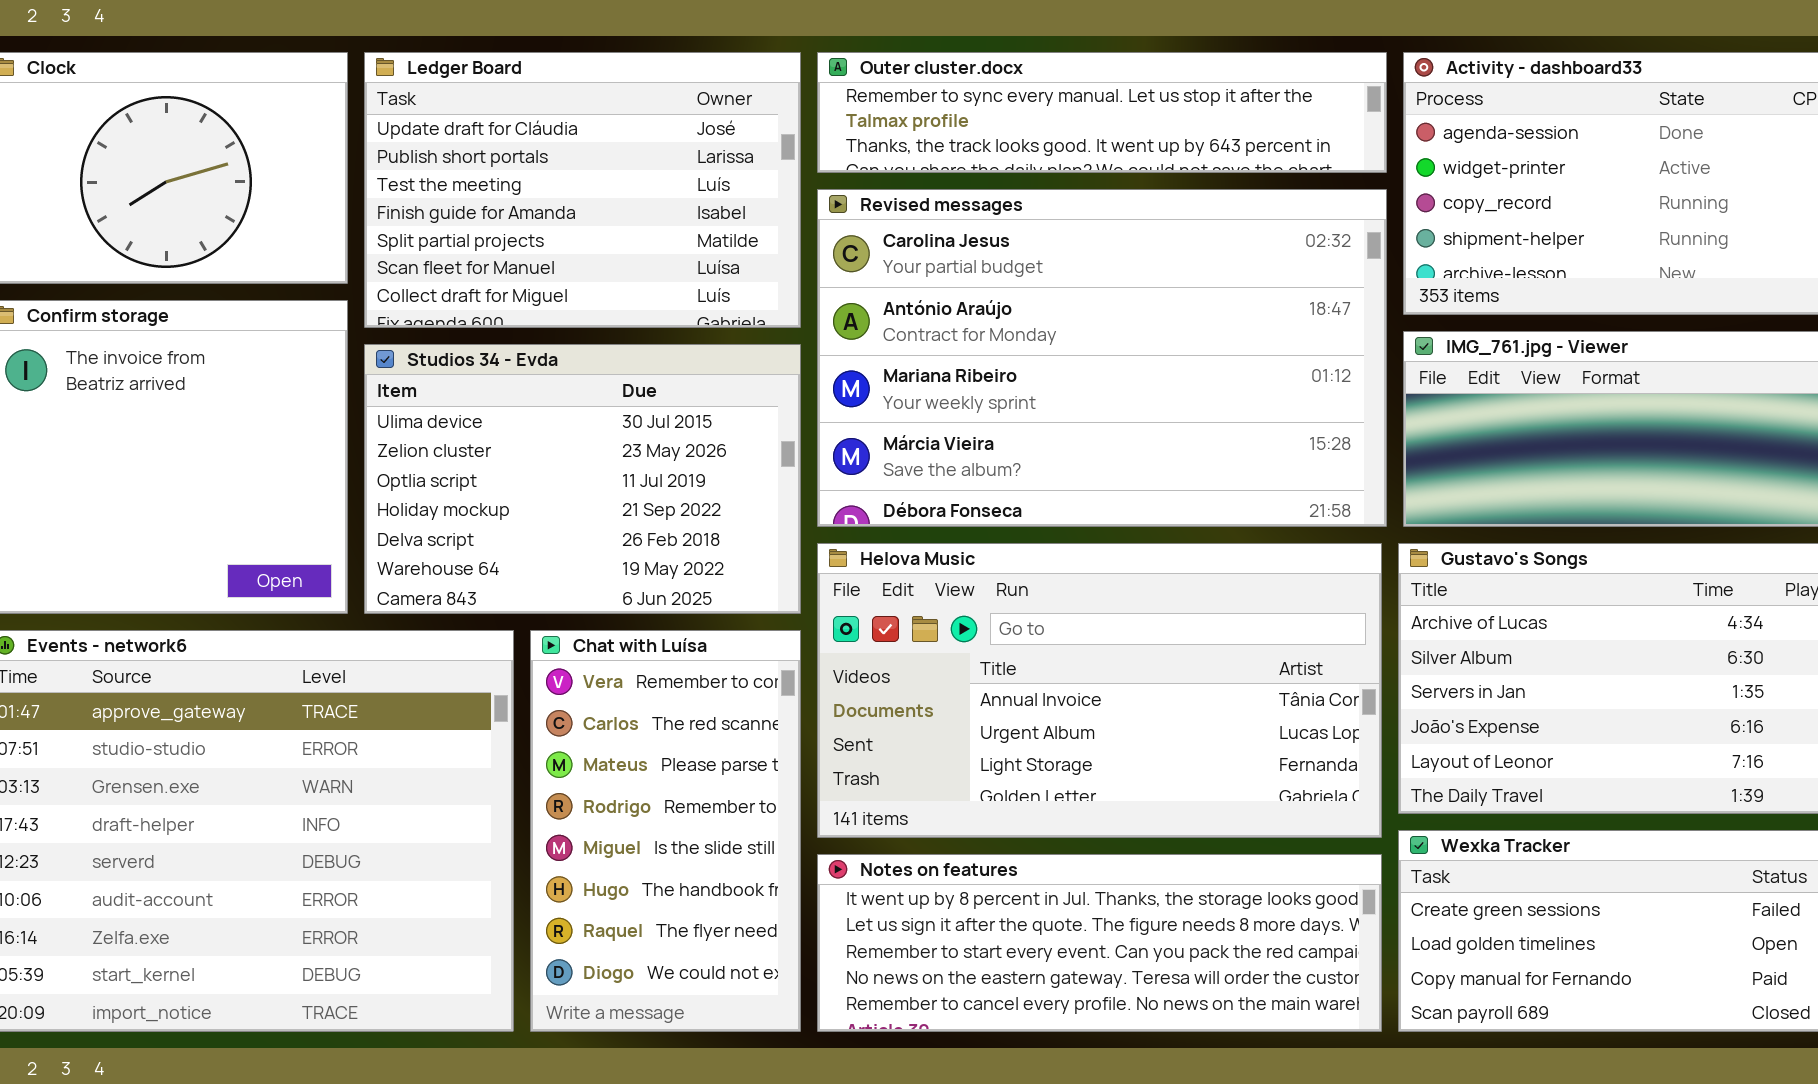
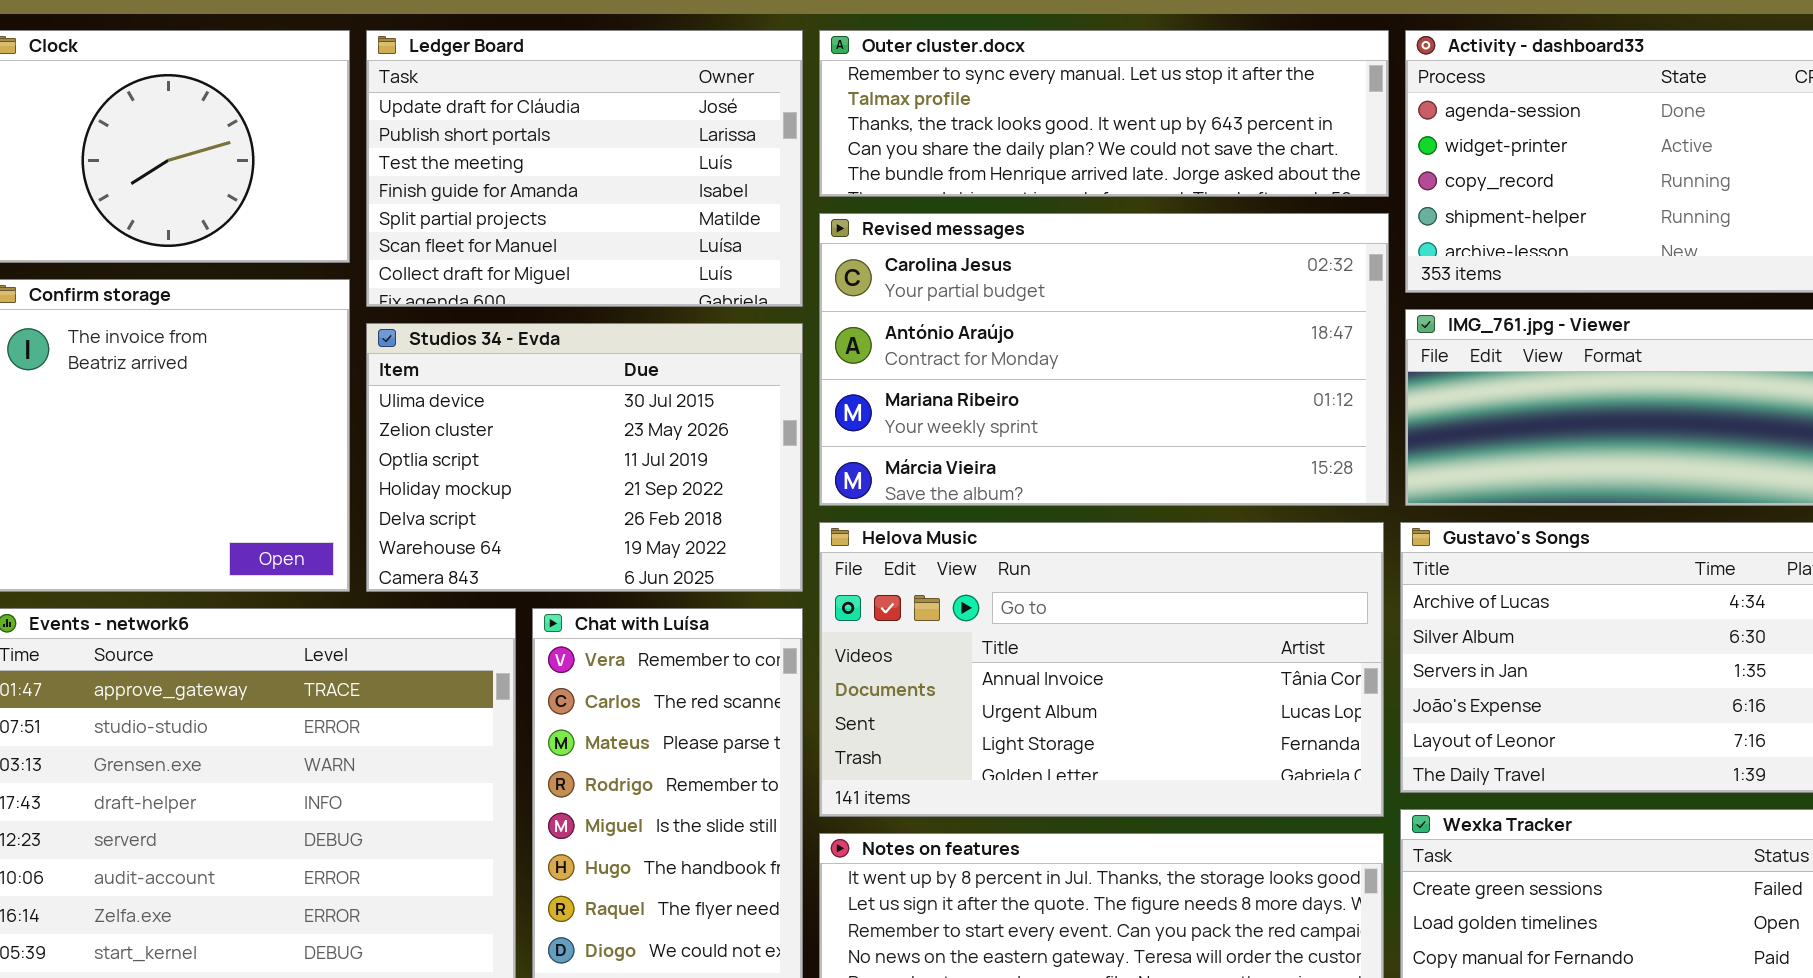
Outer cluster.docx: [817,52,1387,173] -> [819,30,1389,197], resized
Revised messages: [817,189,1387,527] -> [819,213,1389,506], resized

